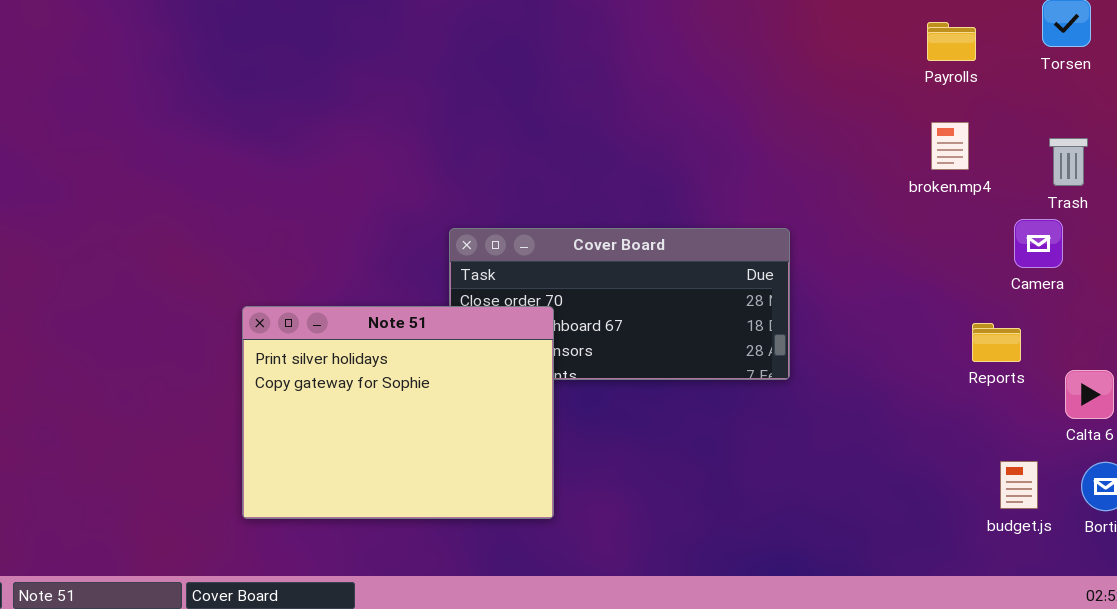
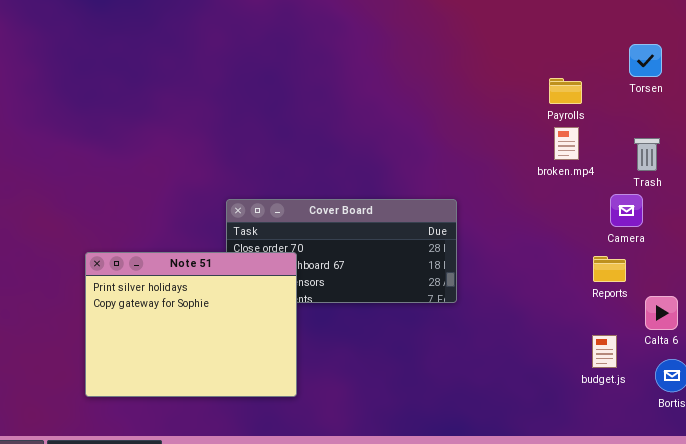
Payrolls: [927,22,976,61] -> [549,78,582,104], moved
Reports: [972,323,1021,362] -> [593,256,626,282], moved
budget.js: [1000,461,1038,509] -> [592,335,617,368], moved

